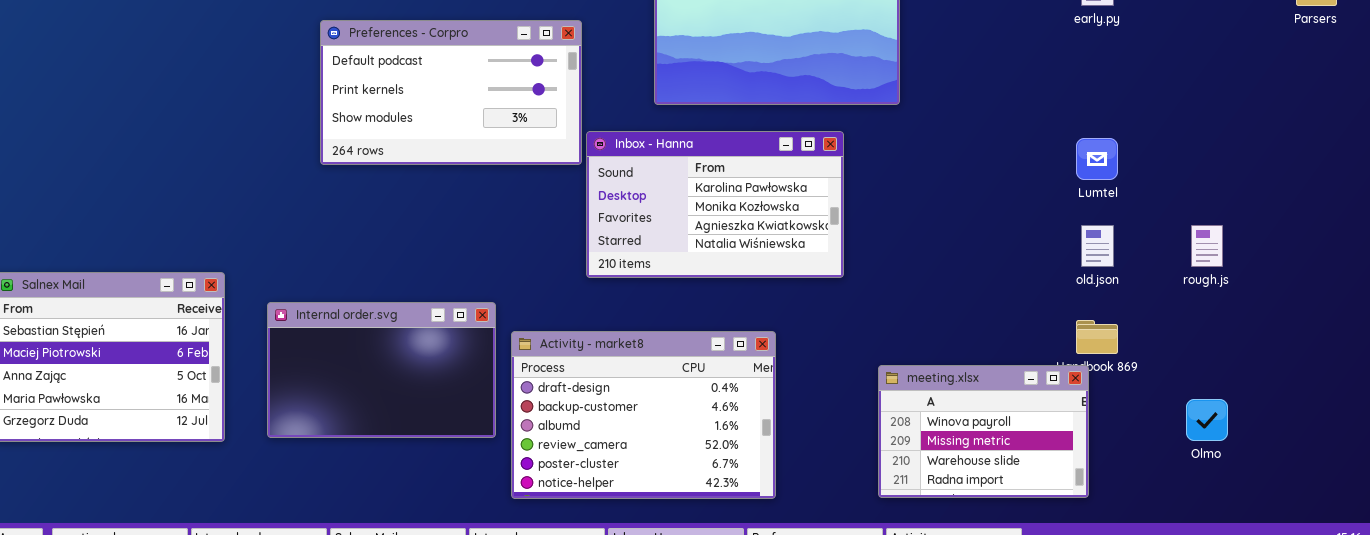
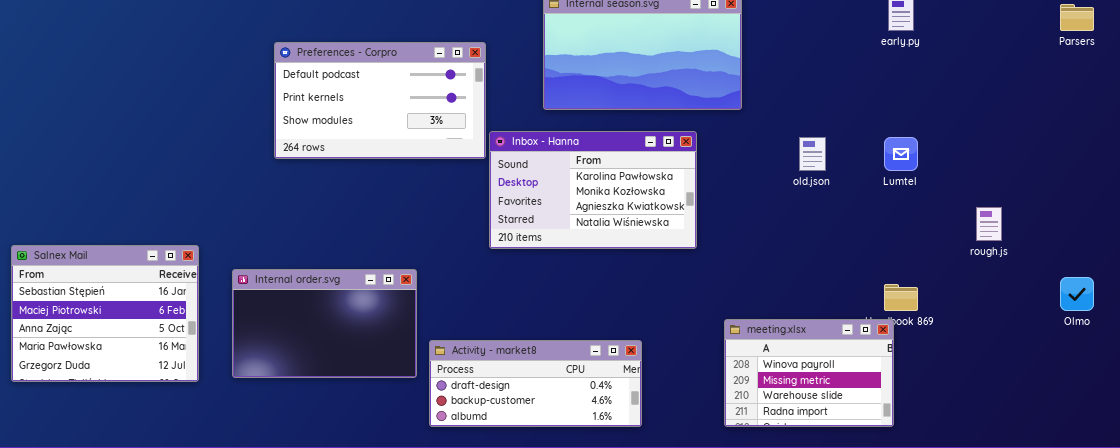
old.json: [1081,225,1114,267] -> [799,137,826,171], moved
Activity - market8: [511,331,776,499] -> [429,340,642,427], resized
Olmo: [1186,399,1228,441] -> [1060,277,1094,311], moved

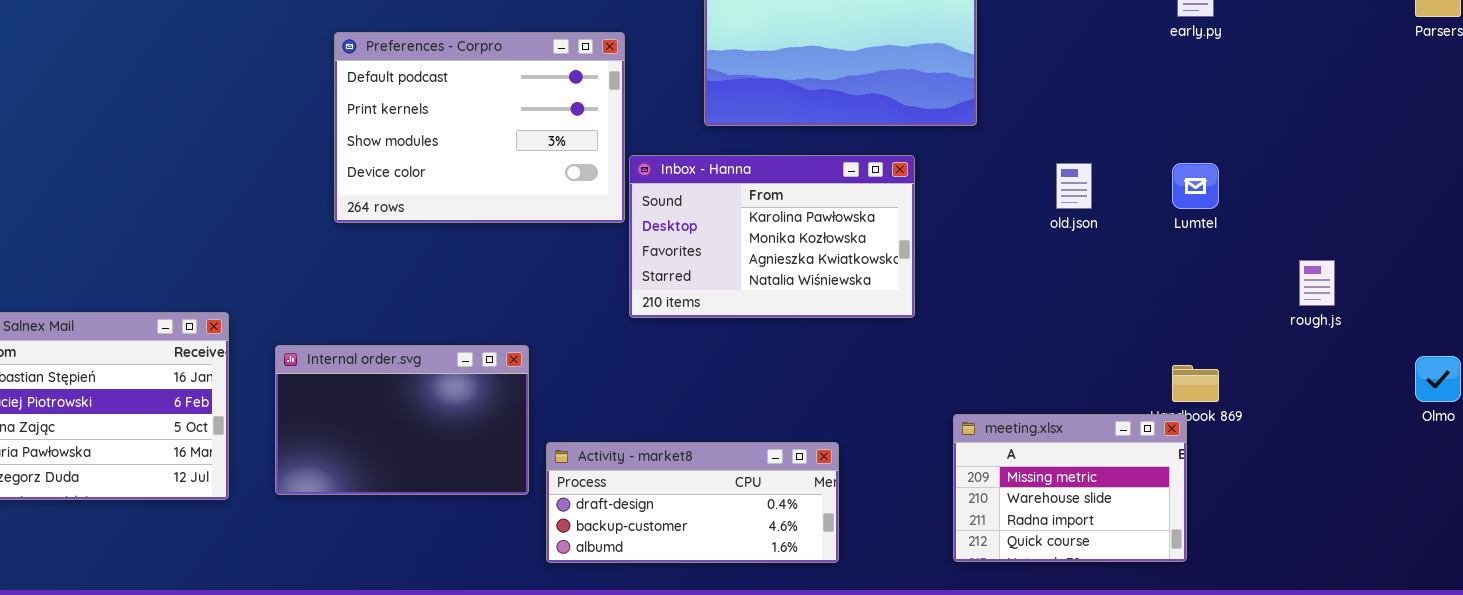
Preferences - Corpro: [274,42,486,159] -> [334,32,625,223], resized
meeting.xlsx: [724,319,894,427] -> [953,414,1187,562], scrolled down 1 row

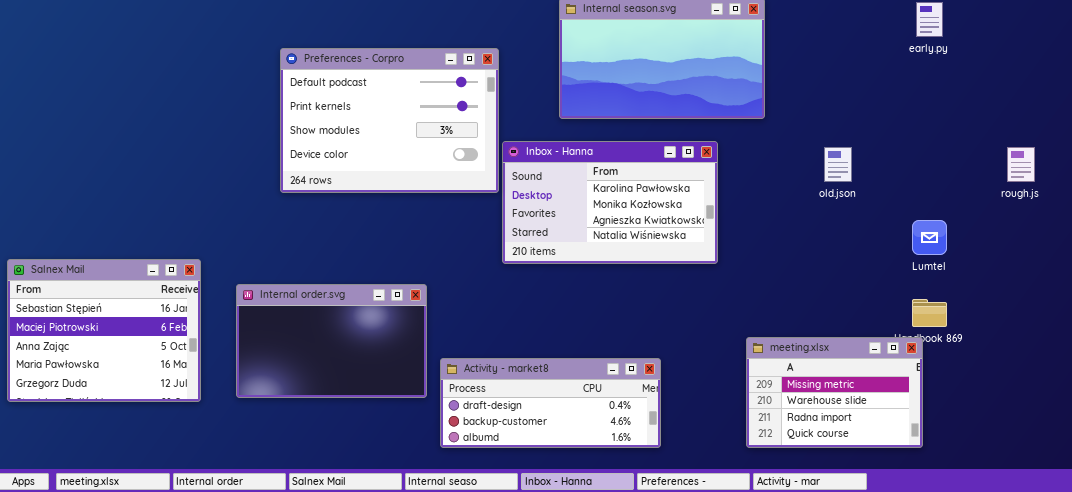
Lumtel: [1172,163,1219,209] -> [912,220,947,255], moved
rough.js: [1299,260,1335,306] -> [1007,147,1035,182], moved

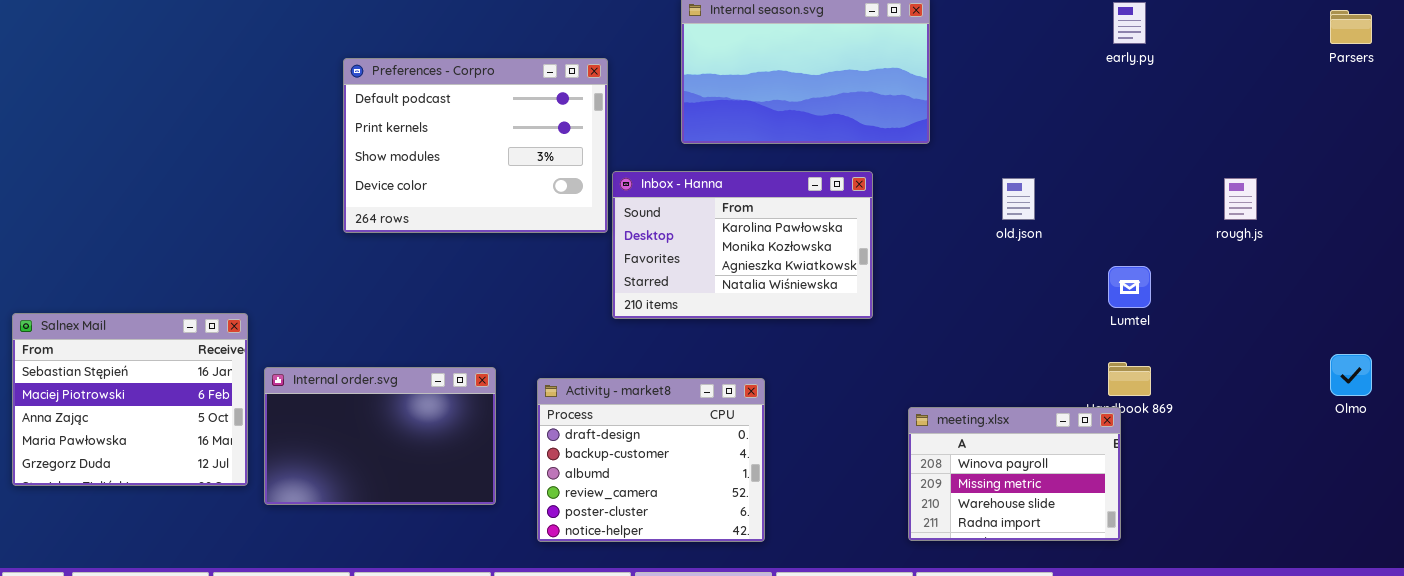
Internal order.svg: [236,284,427,398] -> [264,367,496,505], moved
meeting.xlsx: [746,337,923,448] -> [908,407,1121,541], scrolled up 1 row
Activity - market8: [440,358,661,448] -> [537,378,765,542], resized

